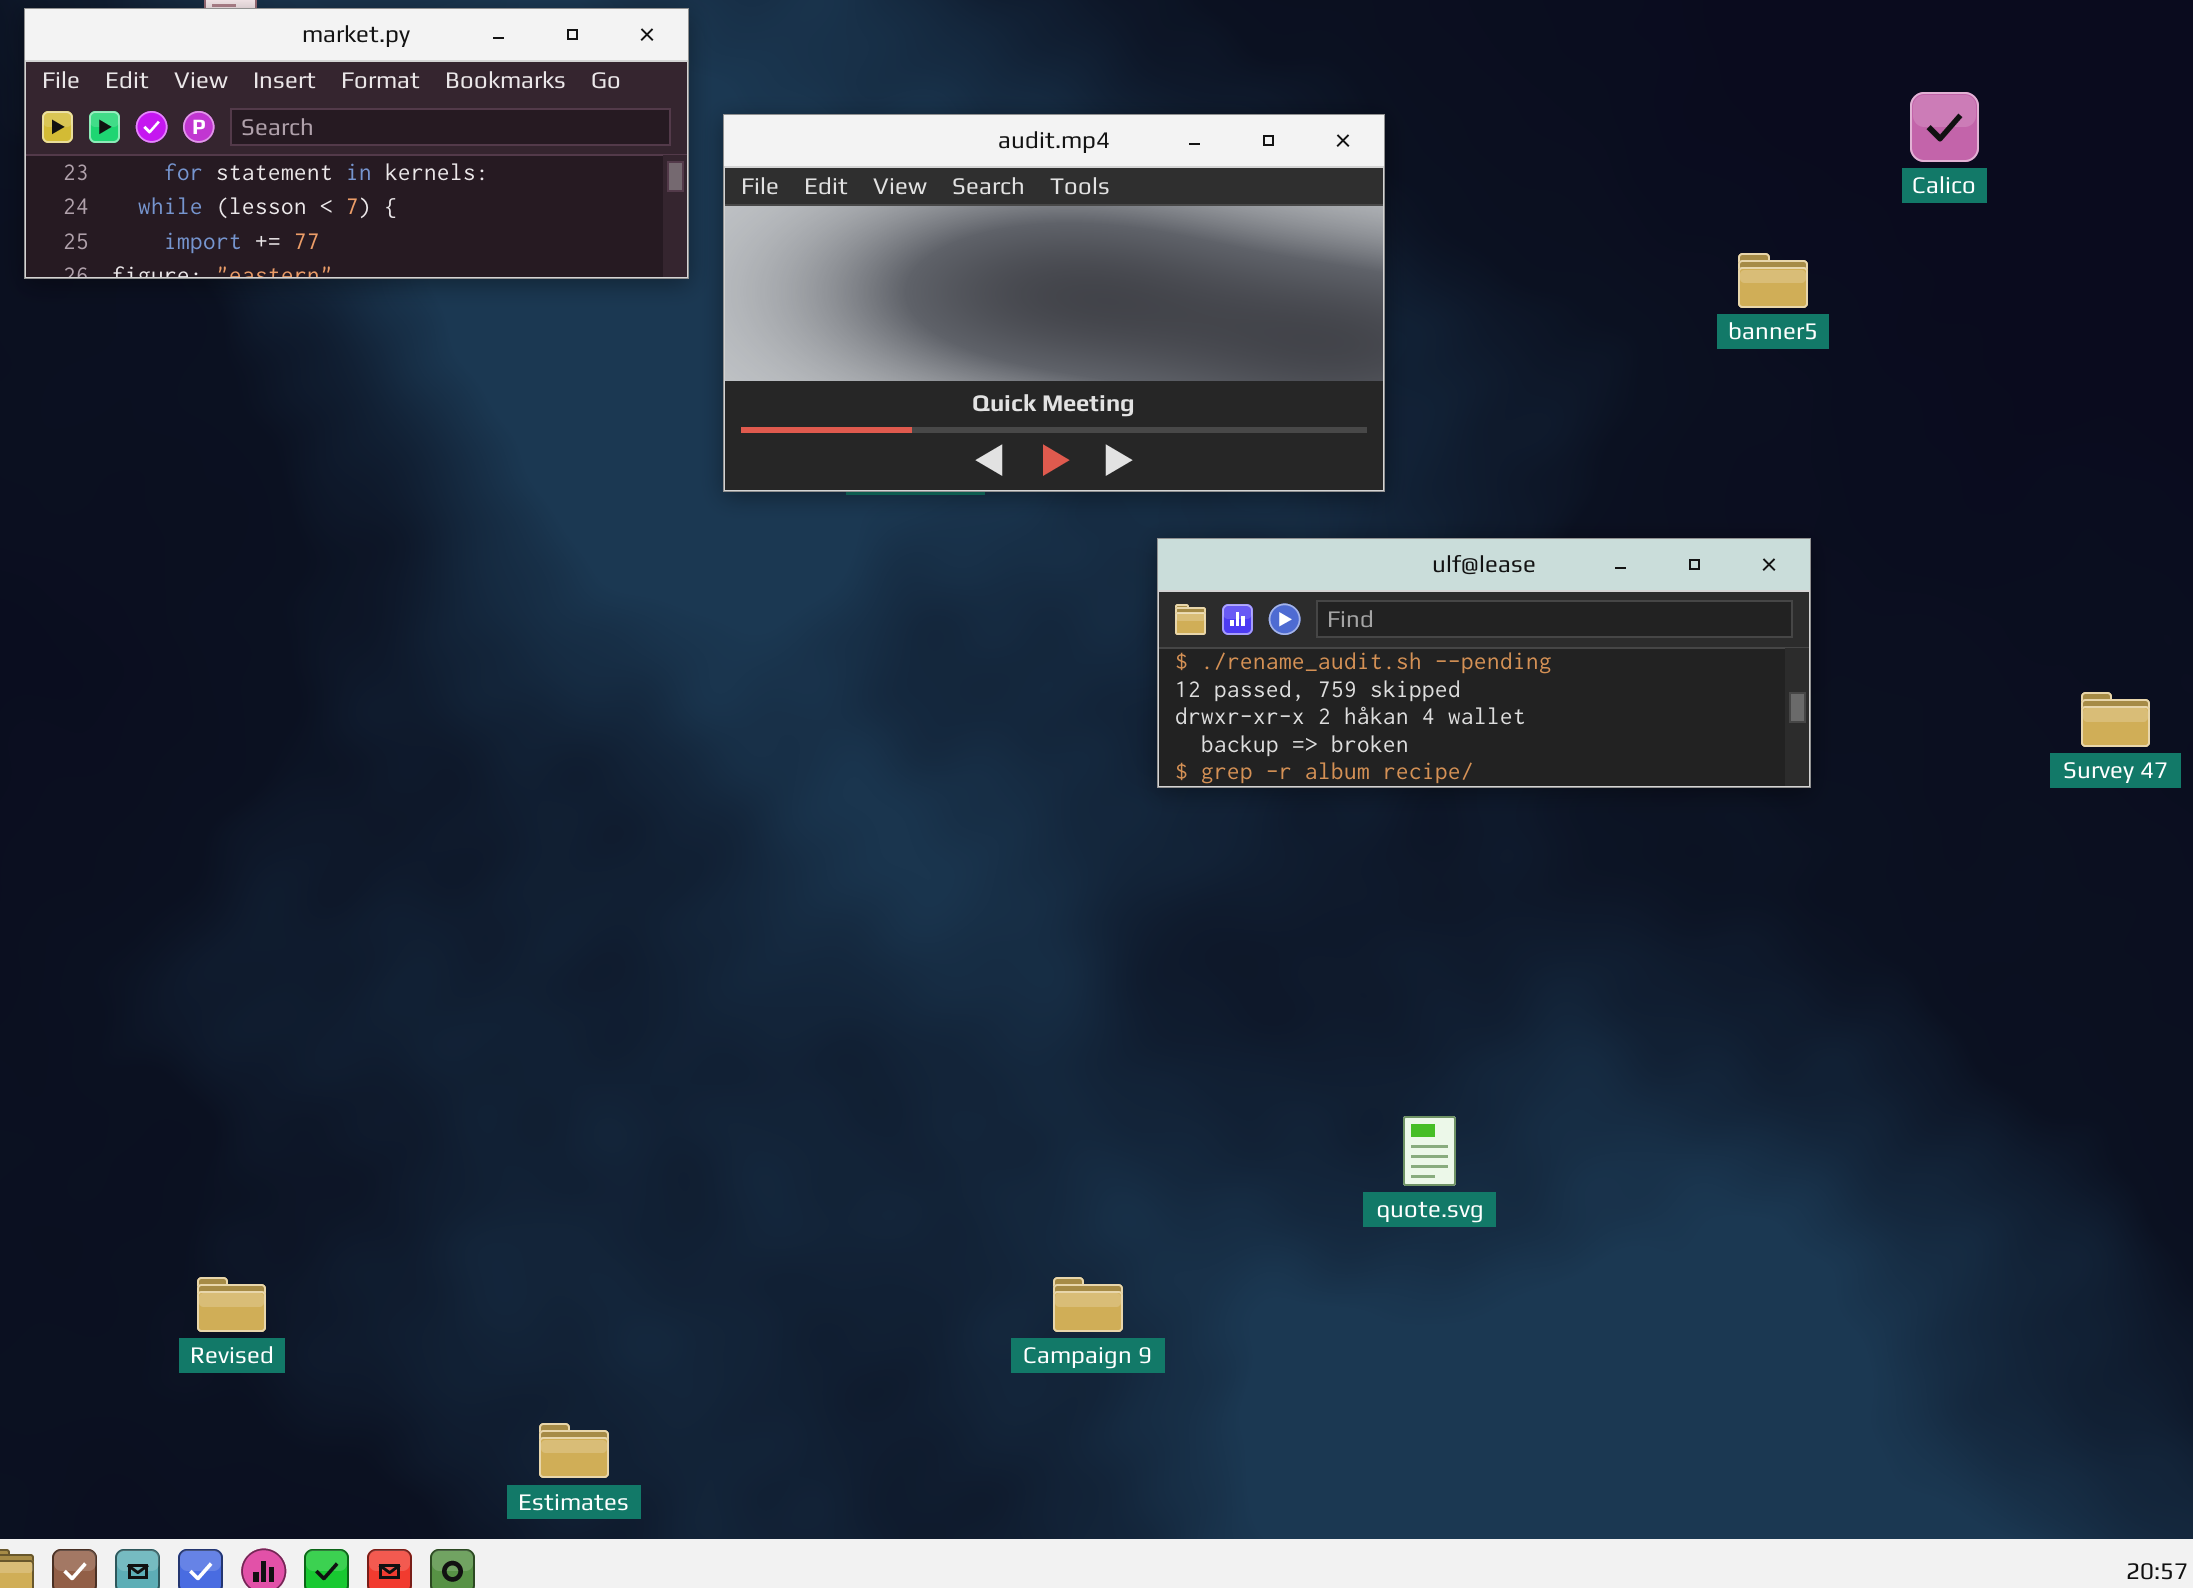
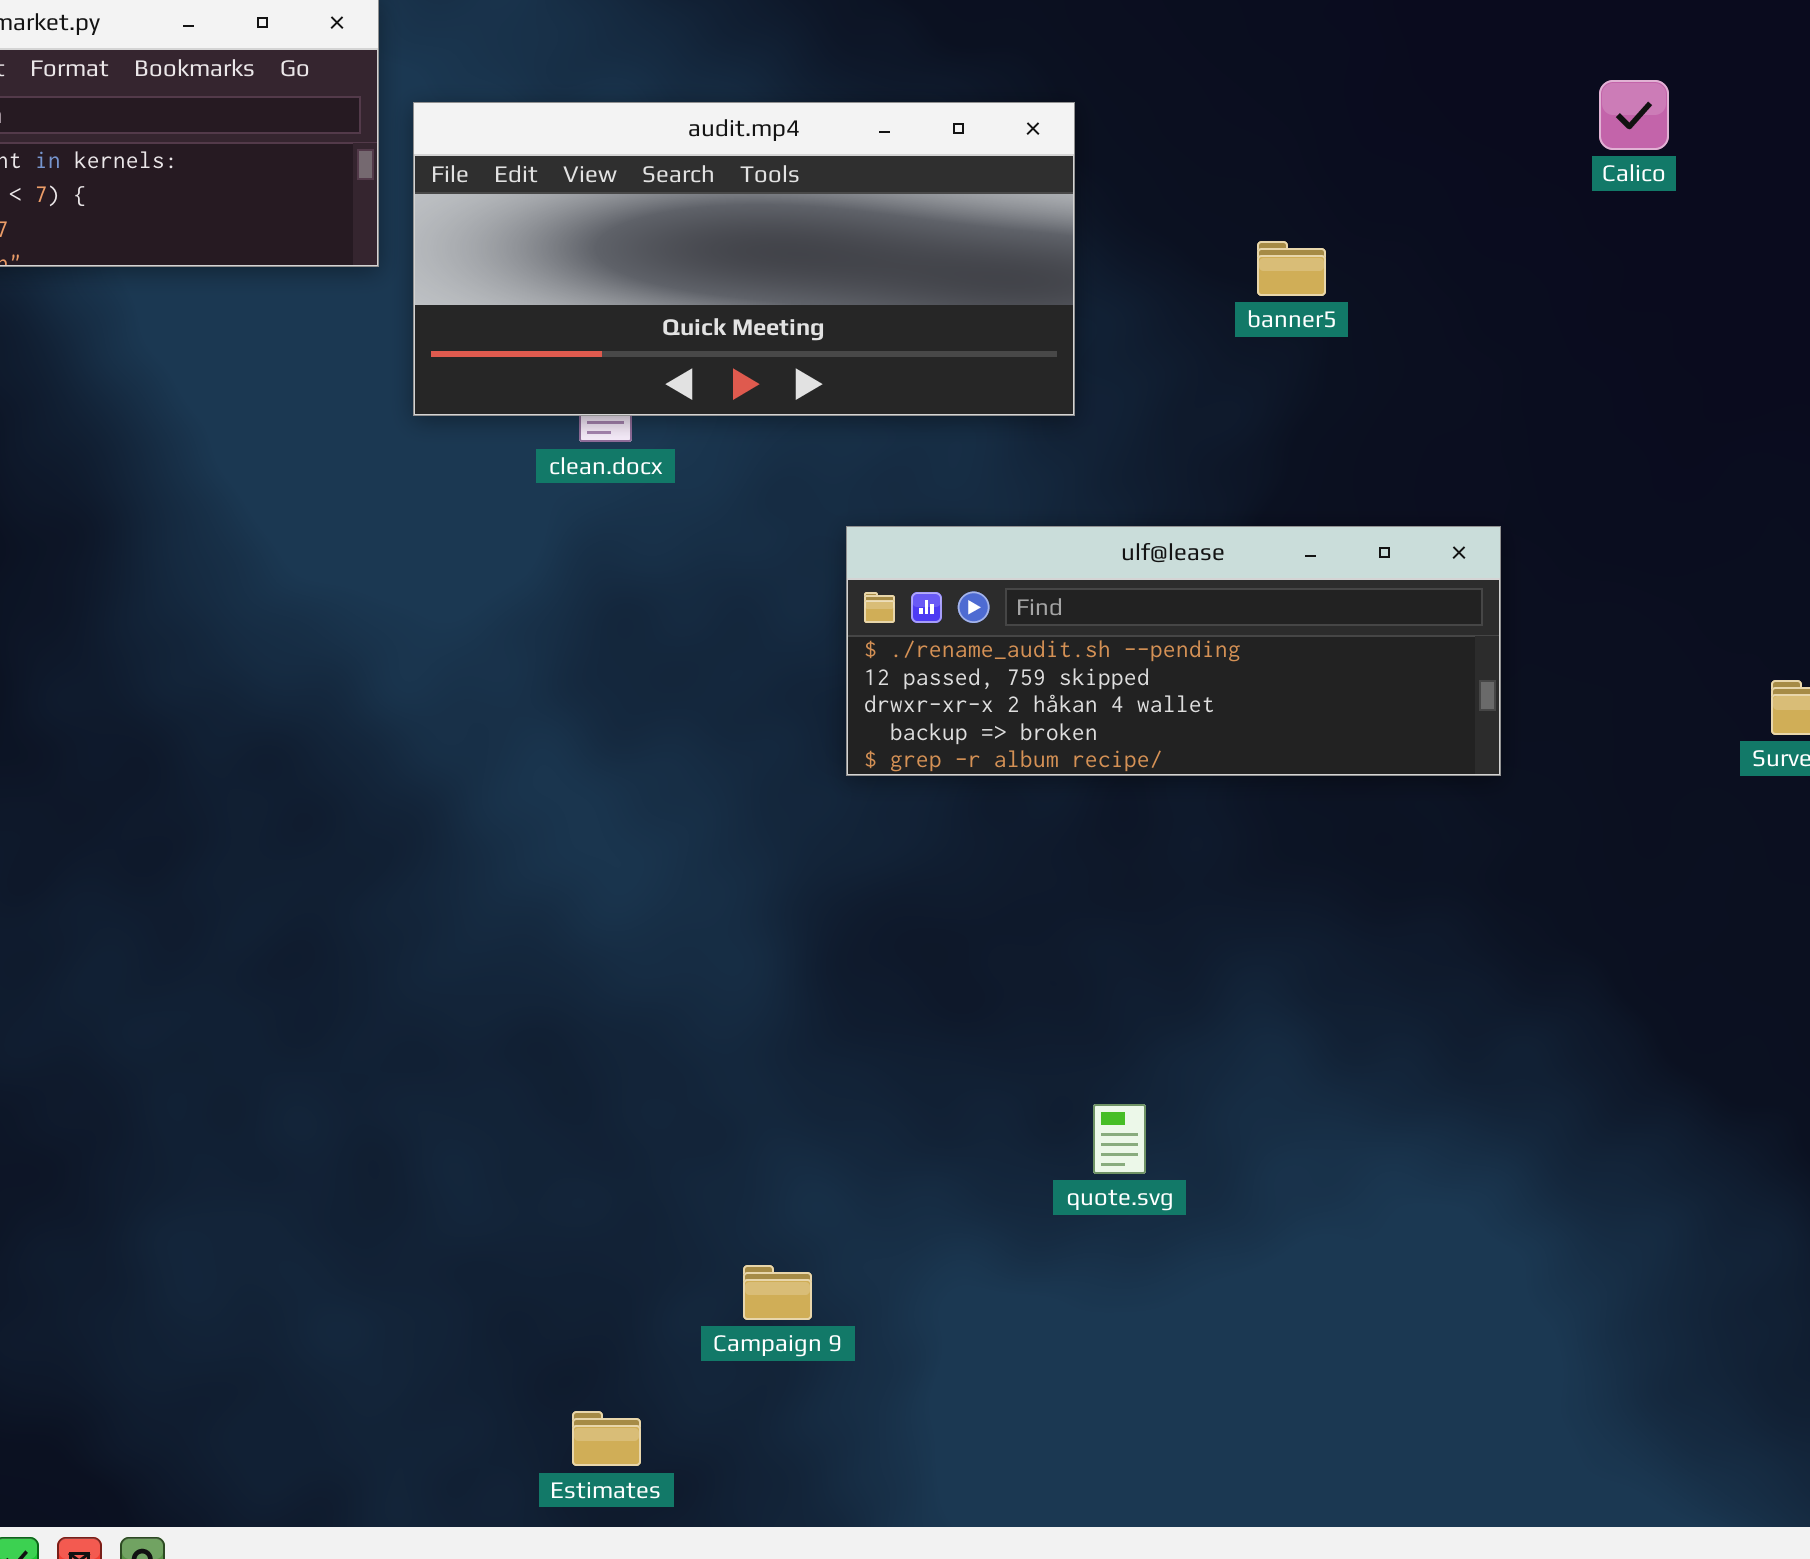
audit.mp4: [723,114,1385,492] -> [413,102,1075,416], resized
banner5: [1738,253,1808,308] -> [1257,241,1326,296], moved
Estimates: [539,1423,609,1478] -> [572,1411,641,1466], moved

